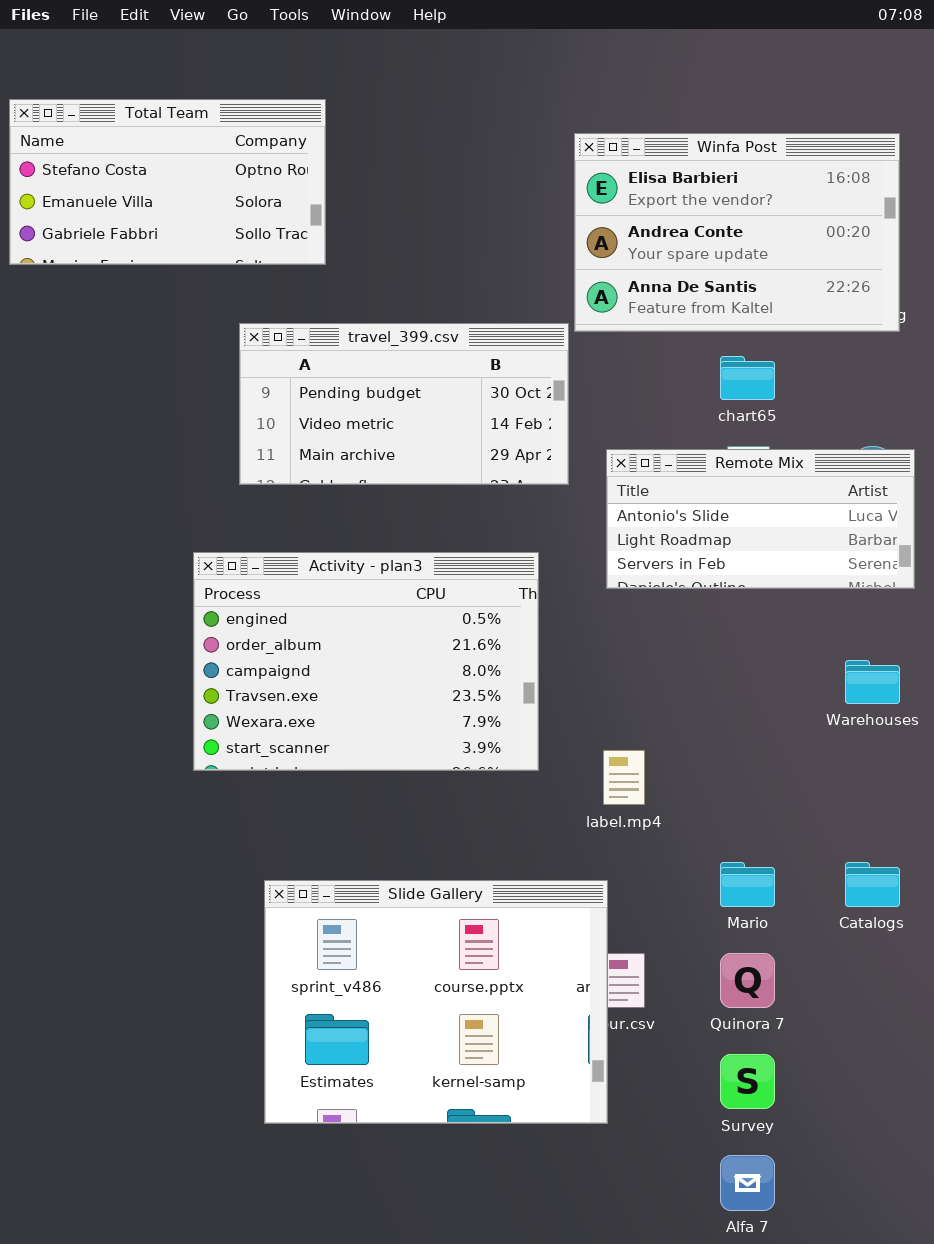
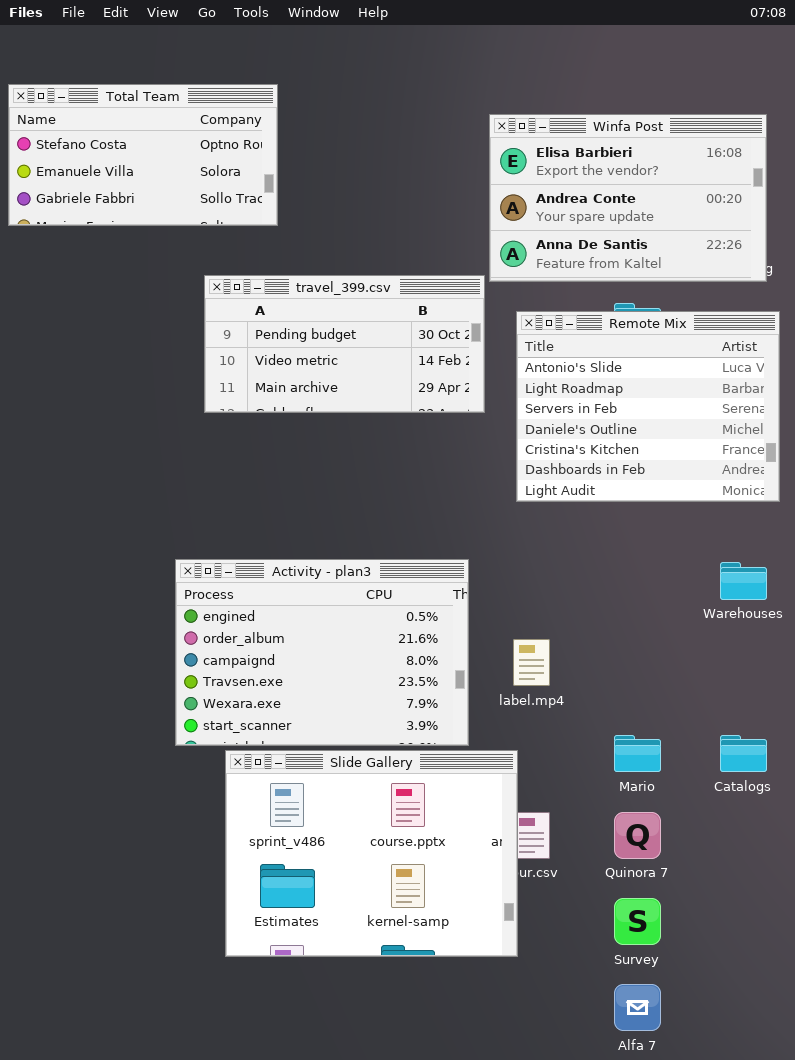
Remote Mix: [606,449,915,589] -> [516,311,780,502], resized
Activity - plan3: [193,552,539,771] -> [175,559,469,746], moved

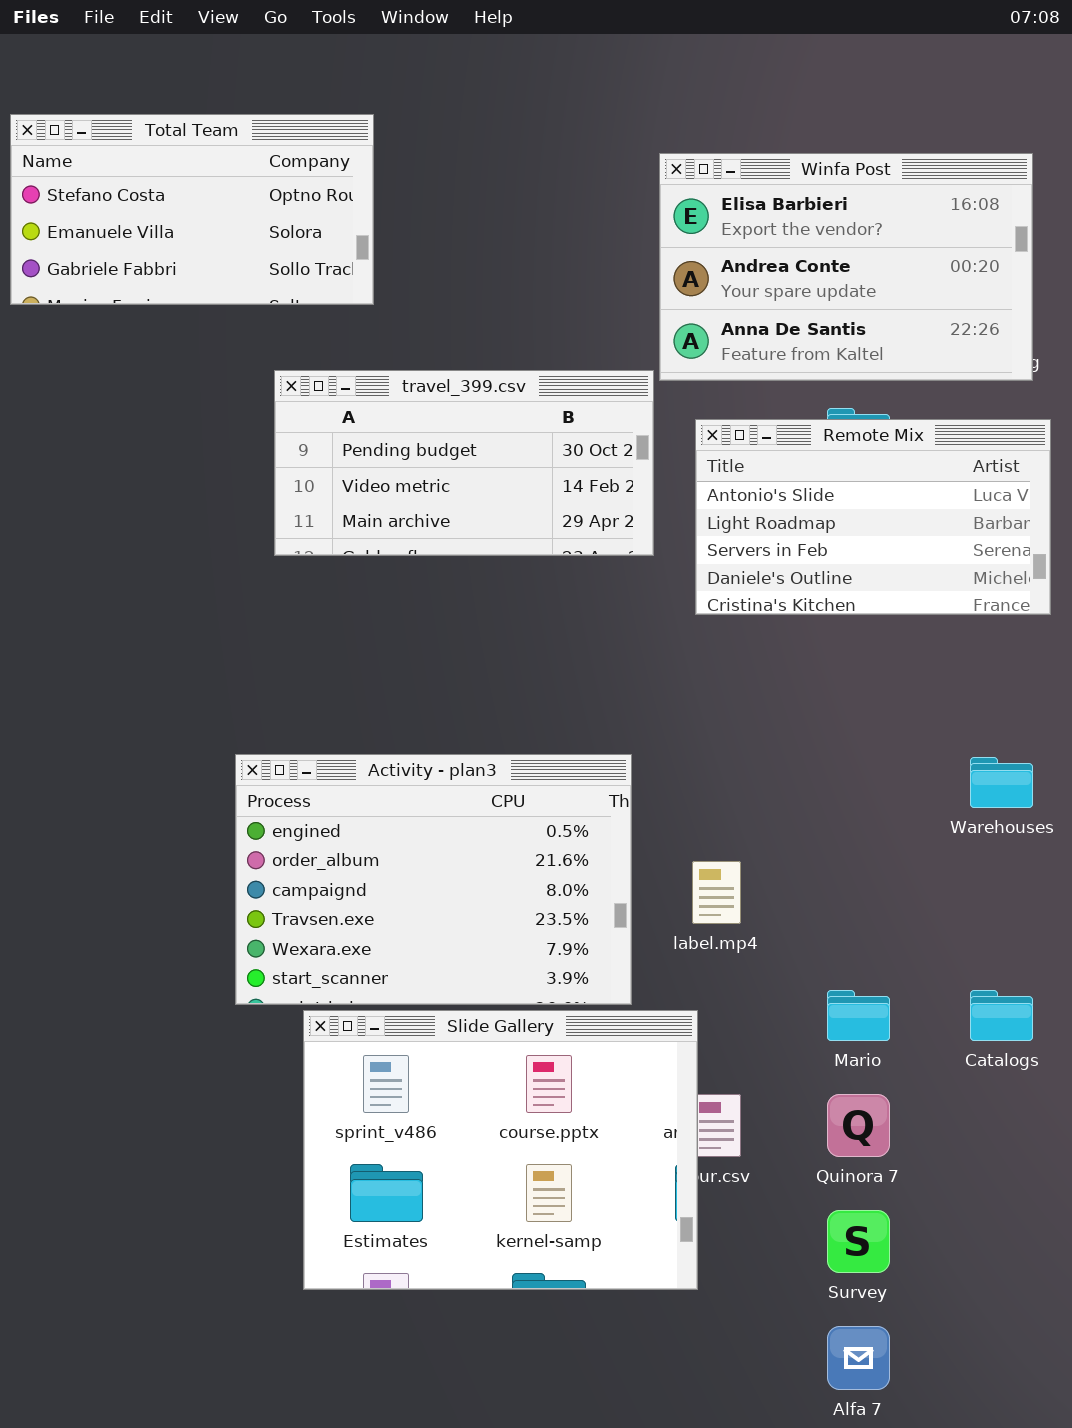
Remote Mix: [516,311,780,502] -> [695,419,1051,615], resized

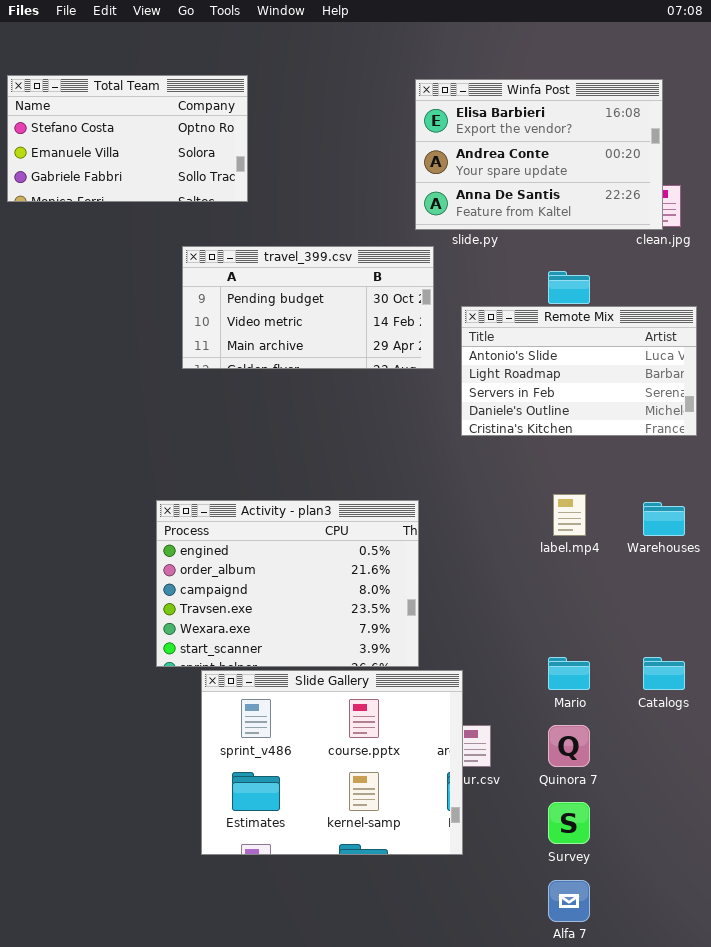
Winfa Post: [659,153,1033,381] -> [415,79,663,230], moved
Remote Mix: [695,419,1051,615] -> [461,306,697,436], moved
label.mp4: [692,861,741,924] -> [553,494,586,536], moved

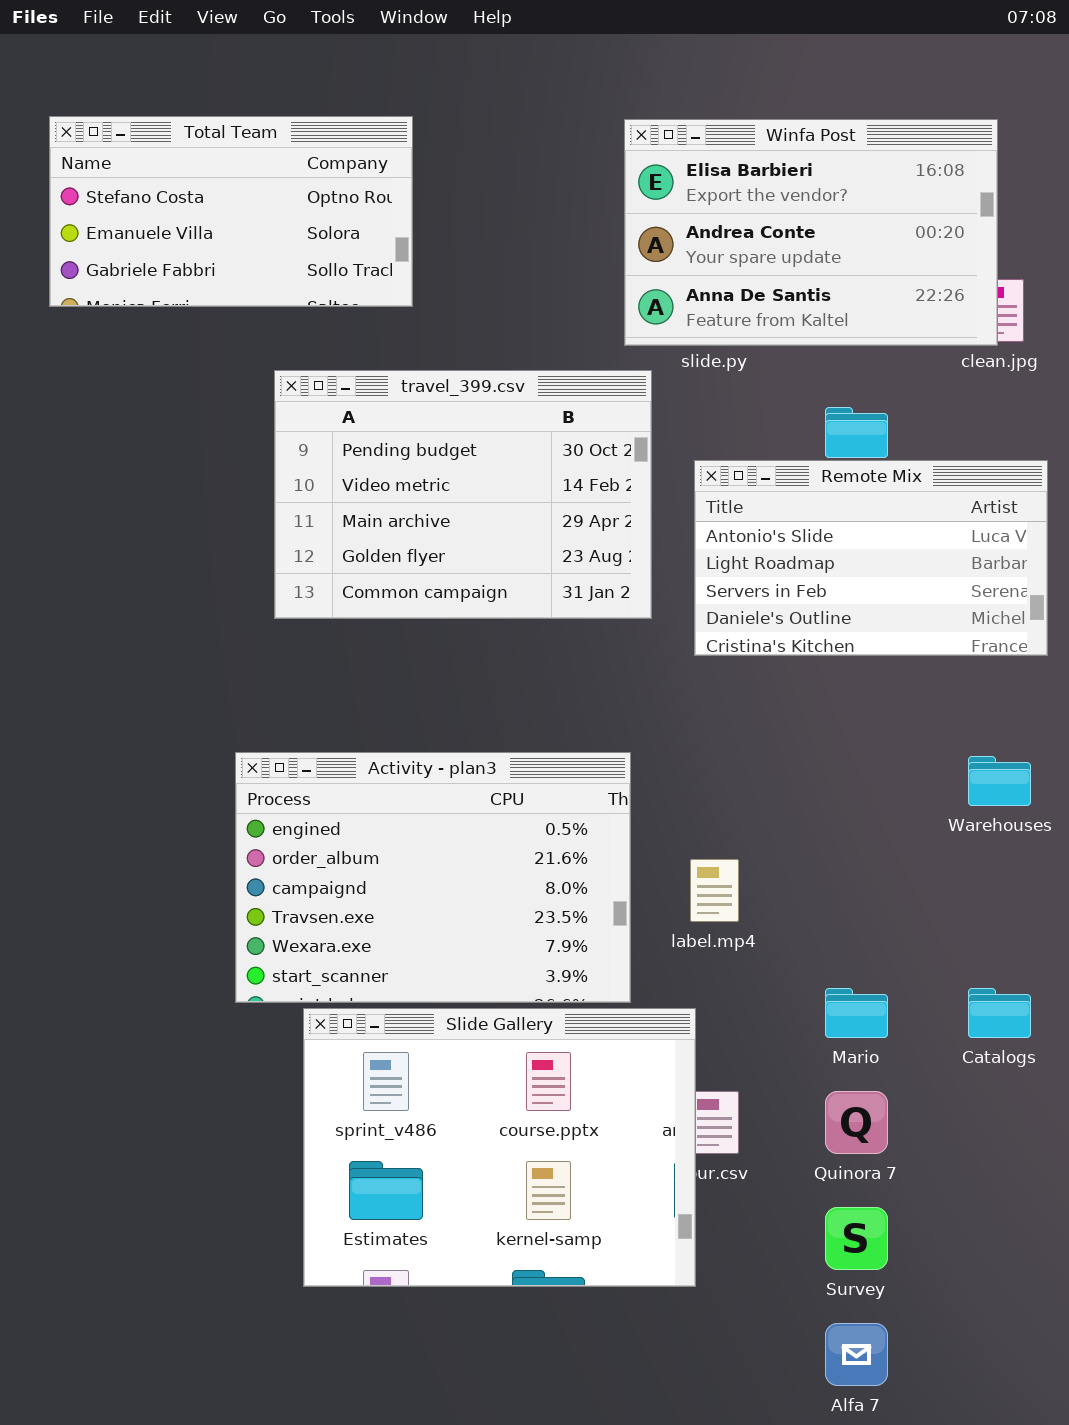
Total Team: [7,75,248,202] -> [49,116,413,307], moved
travel_399.csv: [182,246,434,369] -> [274,370,652,619], resized
label.mp4: [553,494,586,536] -> [690,859,739,922], moved

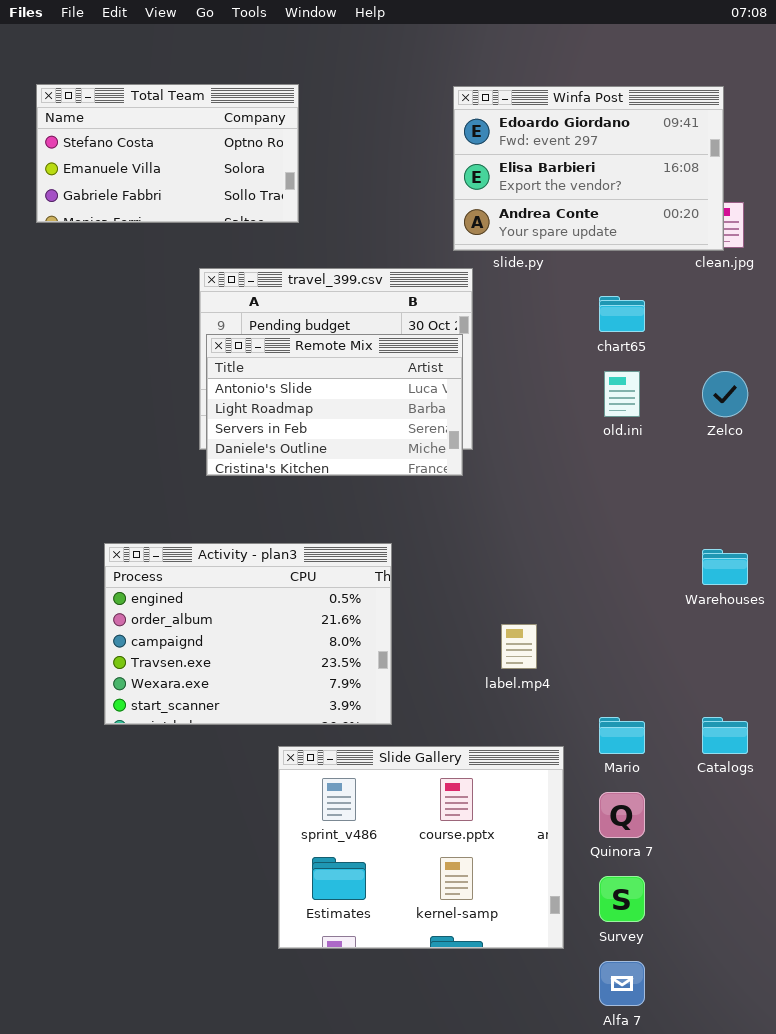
Winfa Post: [624,119,998,346] -> [453,86,724,251], scrolled up 1 row
Remote Mix: [694,460,1048,656] -> [206,334,463,476], moved
Activity - plan3: [235,752,631,1003] -> [104,543,392,725], moved
Slide Gallery: [303,1008,696,1287] -> [278,746,564,949], moved

